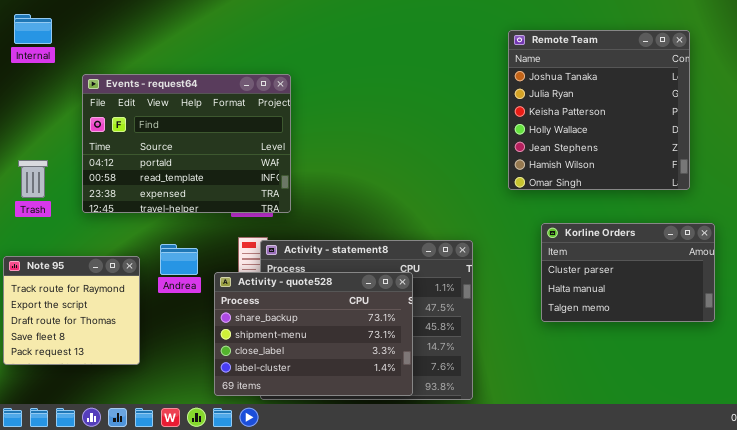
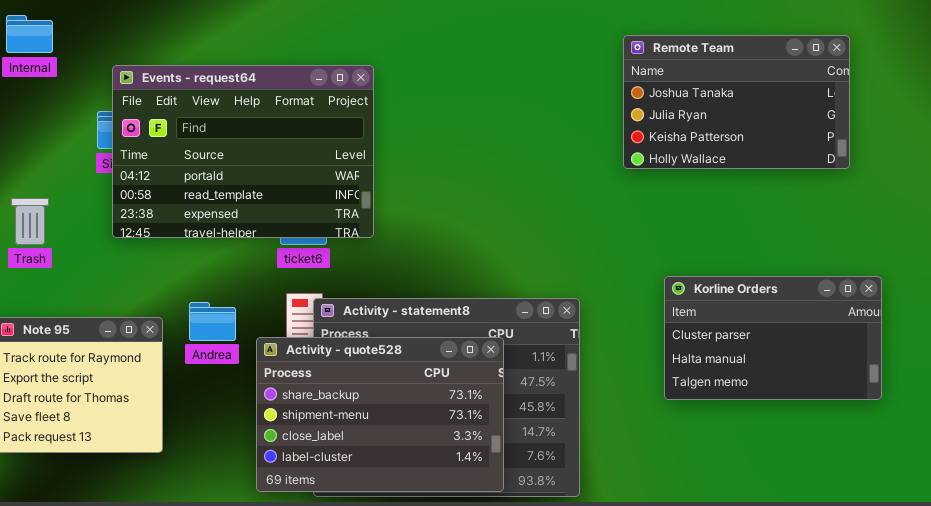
Remote Team: [508,30,690,190] -> [623,35,850,169], resized
Events - request64: [82,74,291,213] -> [112,65,374,238], moved

